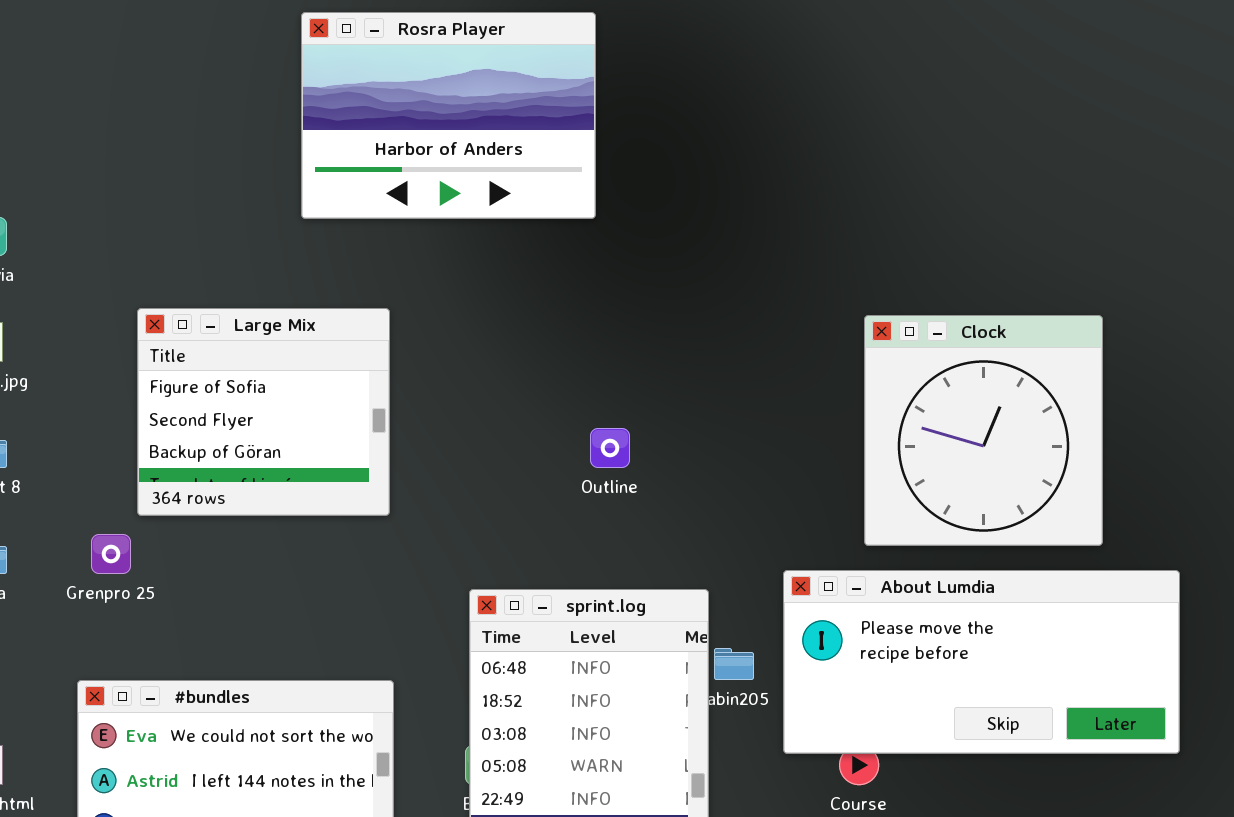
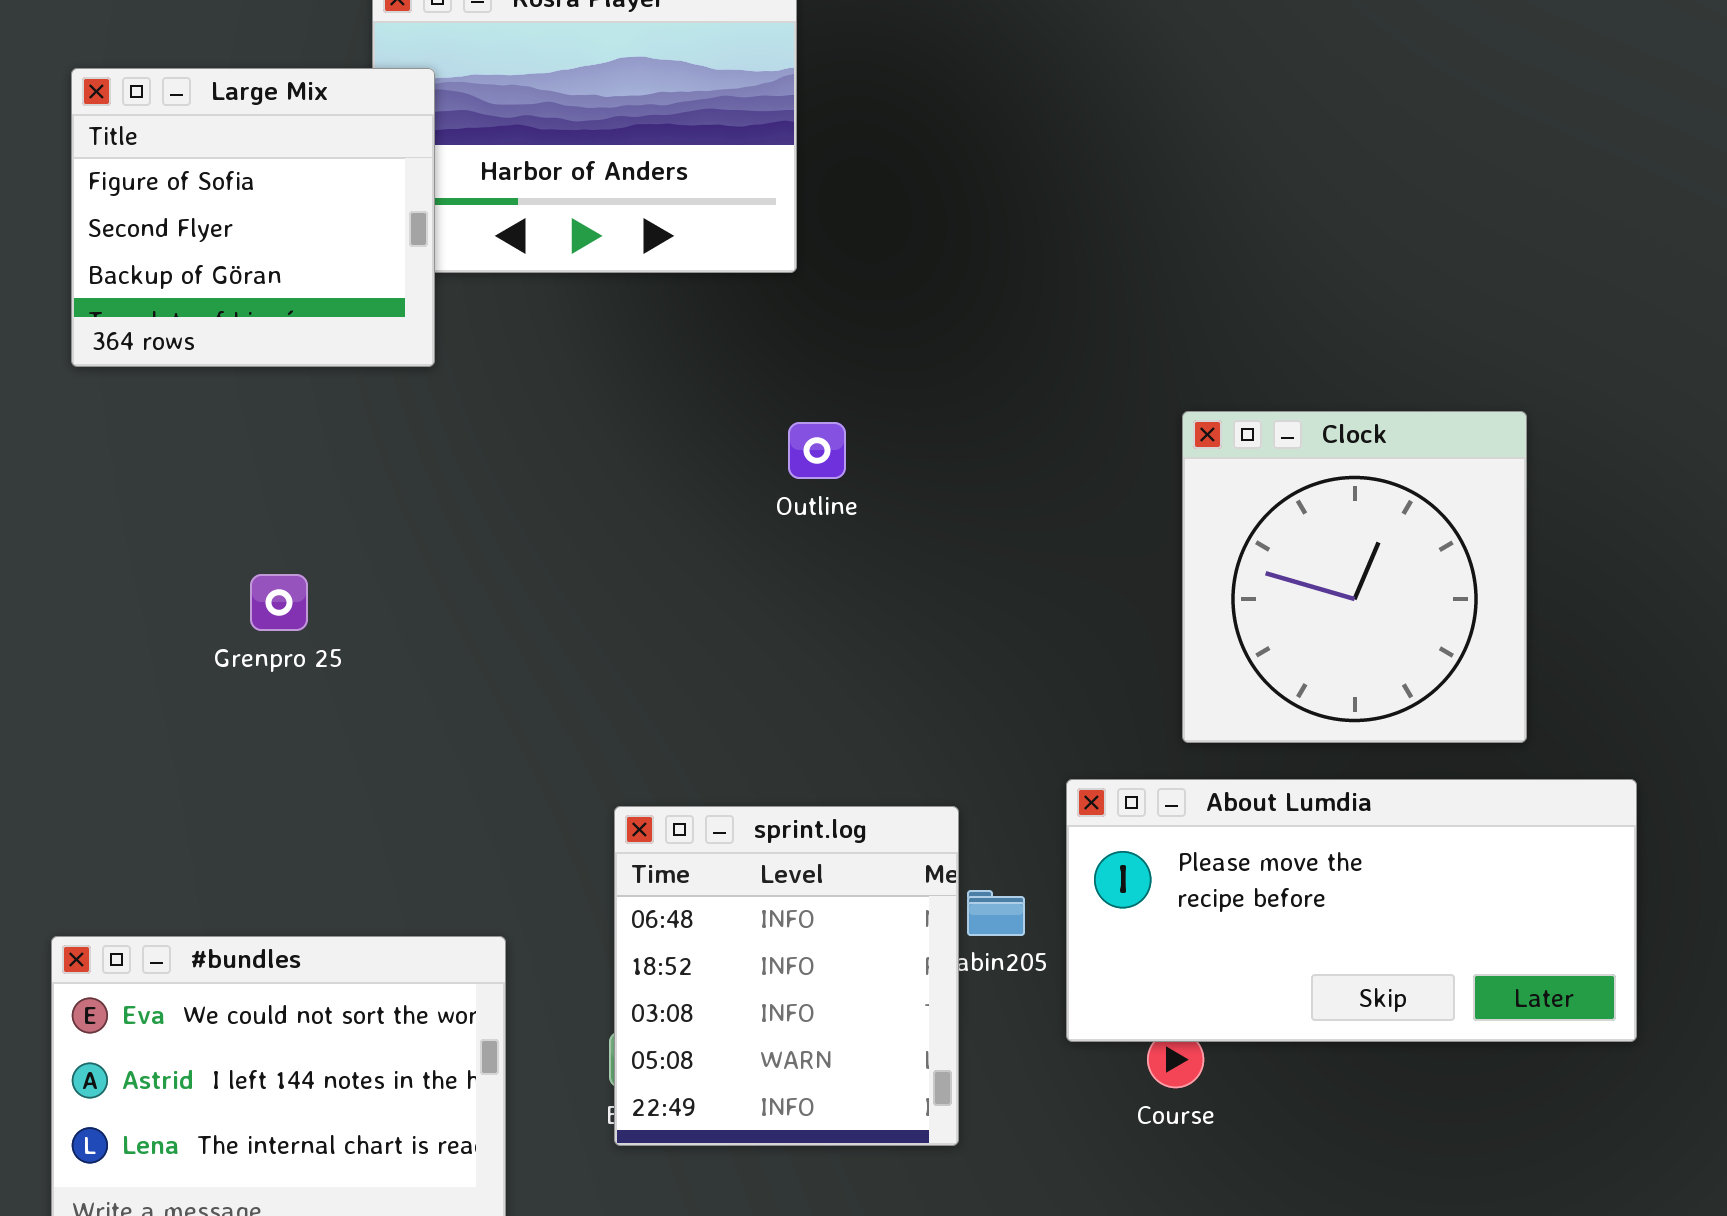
Large Mix: [137,308,390,516] -> [71,68,435,367], moved
Outline: [590,428,630,468] -> [788,422,846,479], moved
Grenpro 25: [91,534,131,574] -> [250,574,308,631], moved

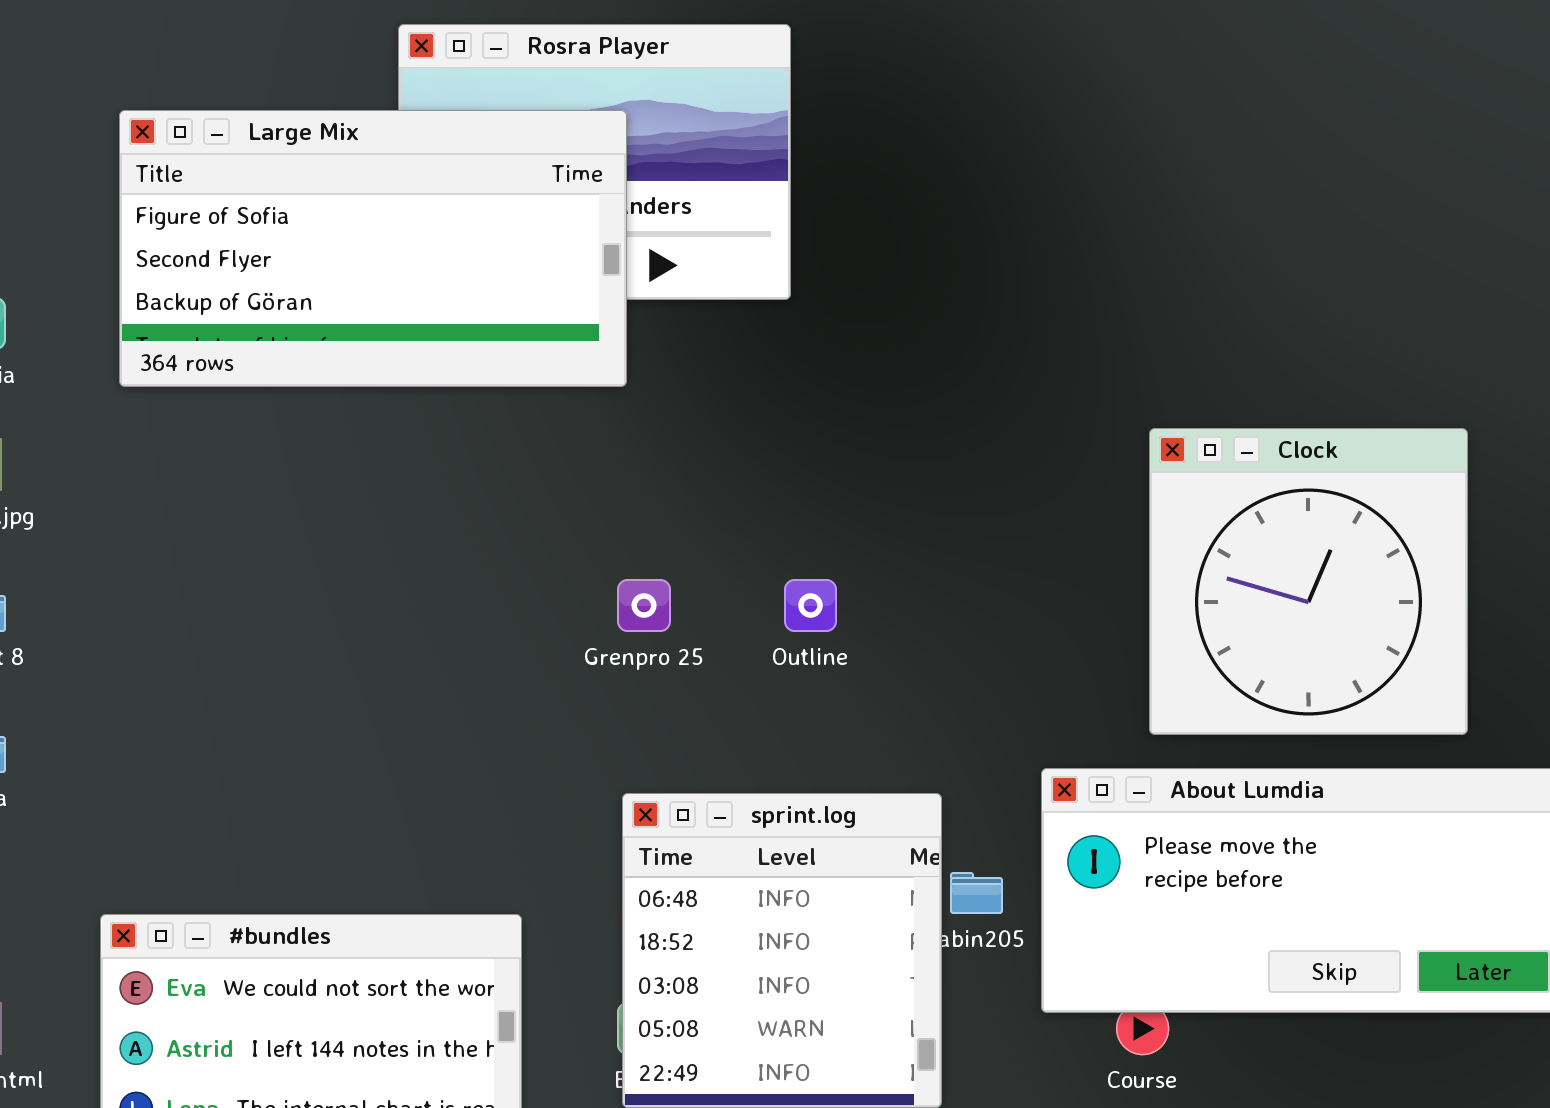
Large Mix: [71,68,435,367] -> [119,110,627,387], resized
Outline: [788,422,846,479] -> [784,579,837,632], moved
Grenpro 25: [250,574,308,631] -> [617,579,671,632], moved

